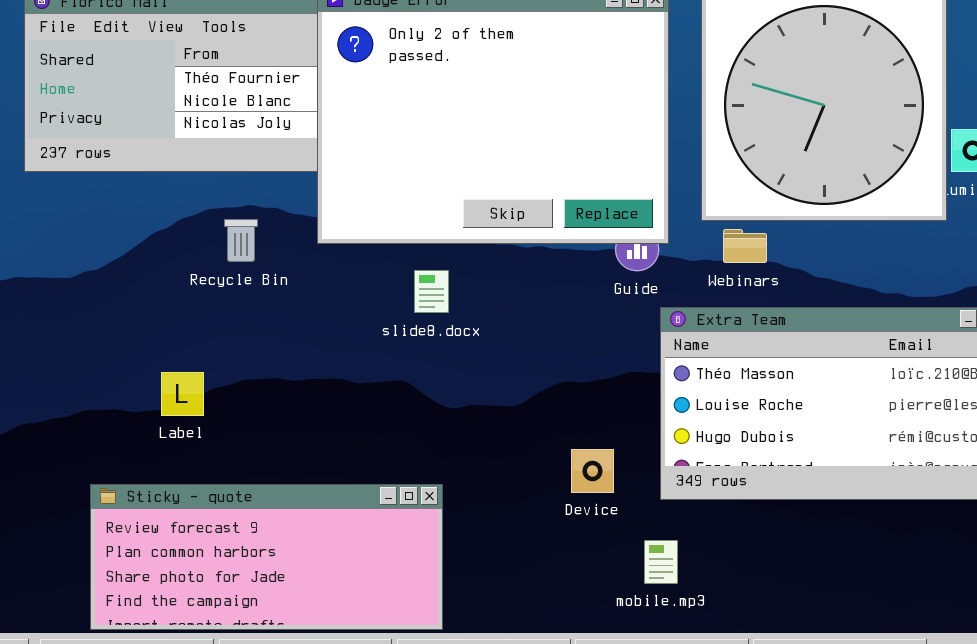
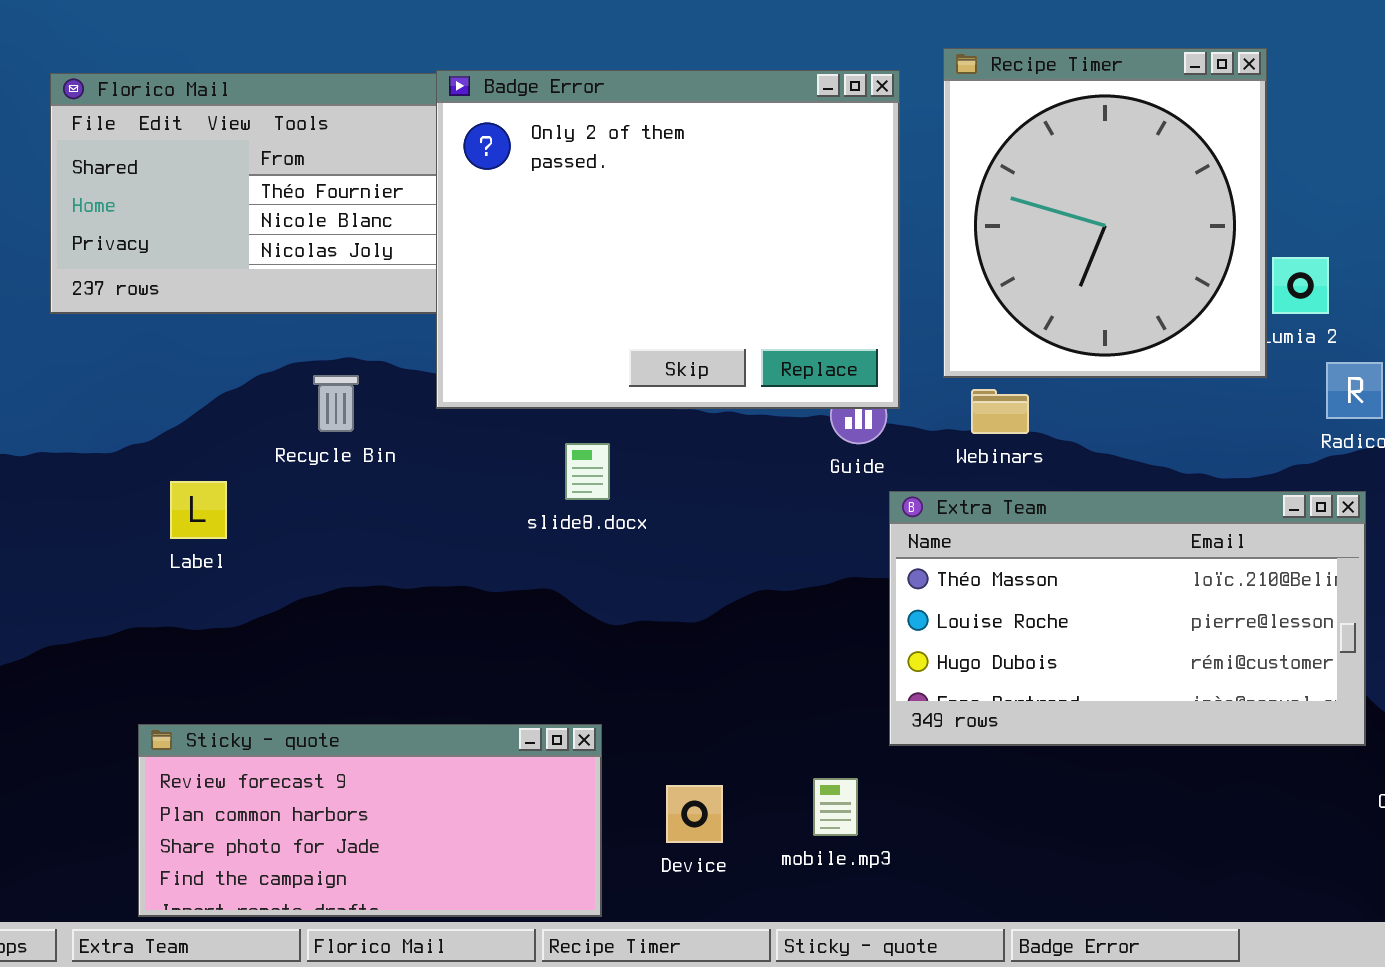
Label: [161,372,204,416] -> [170,481,227,539], moved
Device: [571,449,614,493] -> [666,785,723,843], moved
mobile.mp3: [644,540,678,584] -> [813,778,858,836], moved

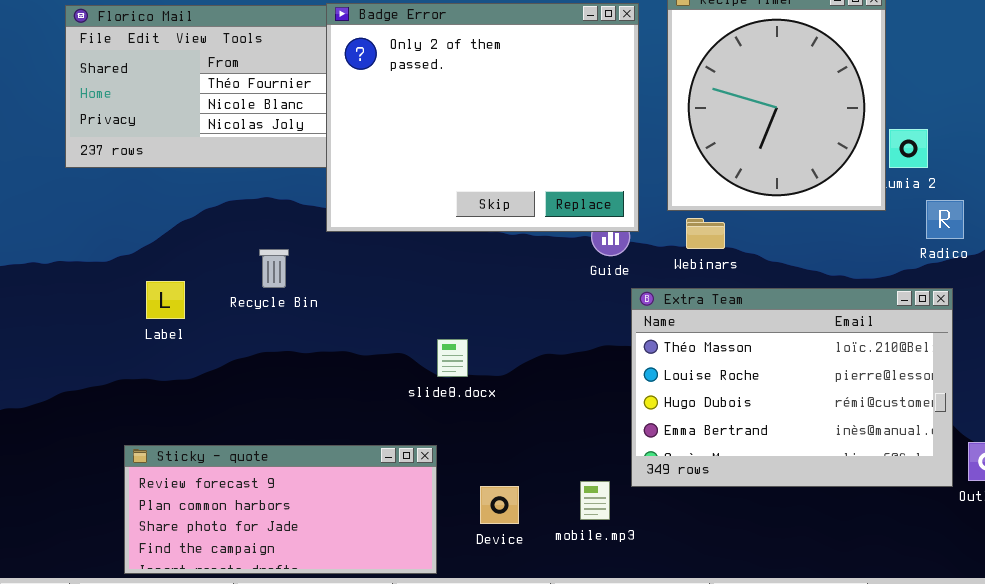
Recycle Bin: [313,375,359,432] -> [259,249,289,288], moved
slide8.docx: [565,443,610,500] -> [437,339,468,377], moved
Extra Team: [889,491,1366,746] -> [631,288,953,487], resized

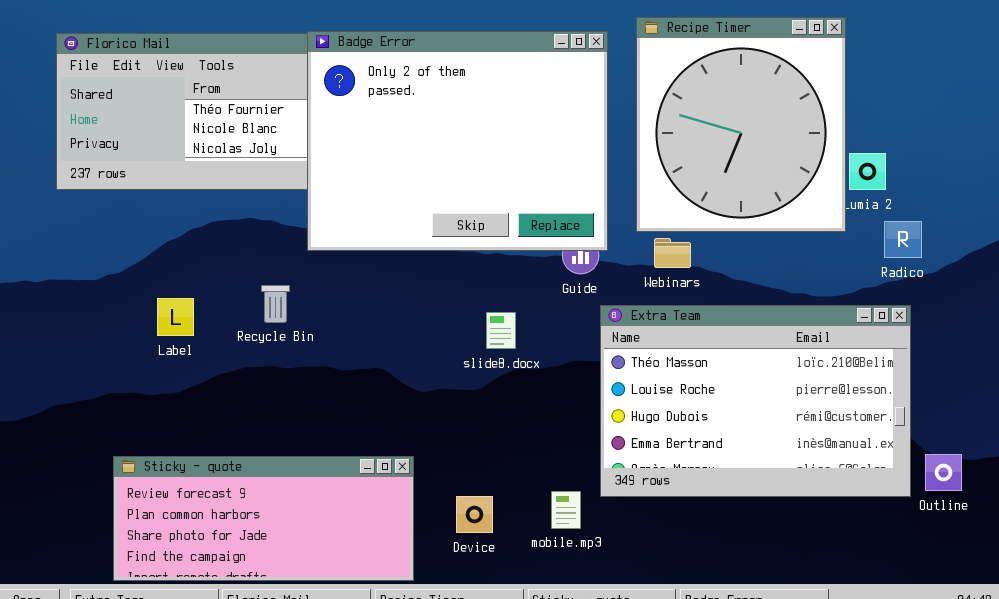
Recycle Bin: [259,249,289,288] -> [261,285,290,323], moved
Label: [146,281,185,319] -> [157,298,194,336], moved
slide8.docx: [437,339,468,377] -> [486,312,516,349], moved

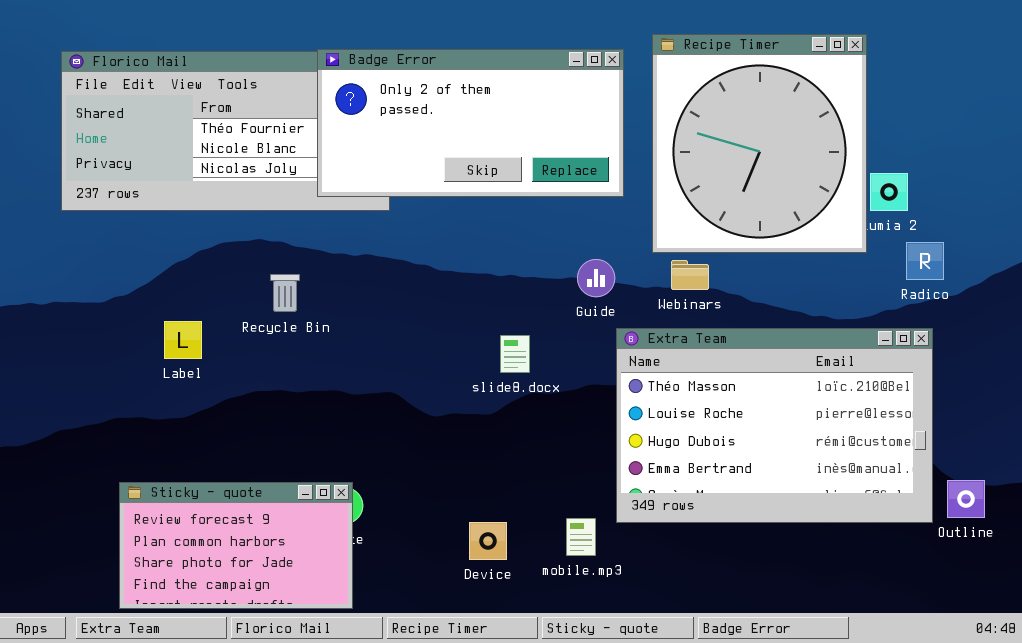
Badge Error: [307,31,608,251] -> [317,49,624,197], resized
Recycle Bin: [261,285,290,323] -> [270,274,300,312], moved
Sticky - quote: [113,456,414,581] -> [119,482,353,609], resized

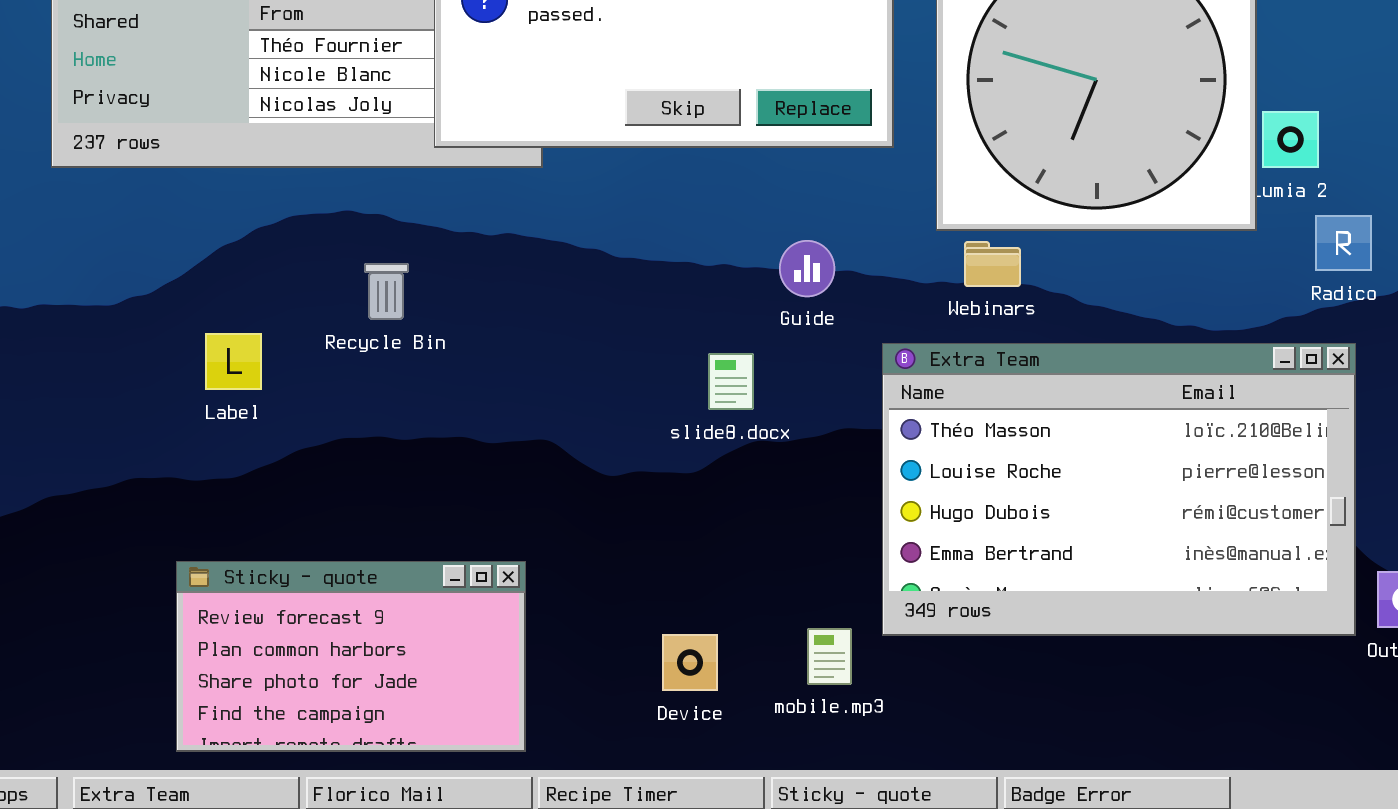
Guide: [577,259,615,297] -> [779,240,835,297], moved
Sticky - quote: [119,482,353,609] -> [176,561,526,752], moved

